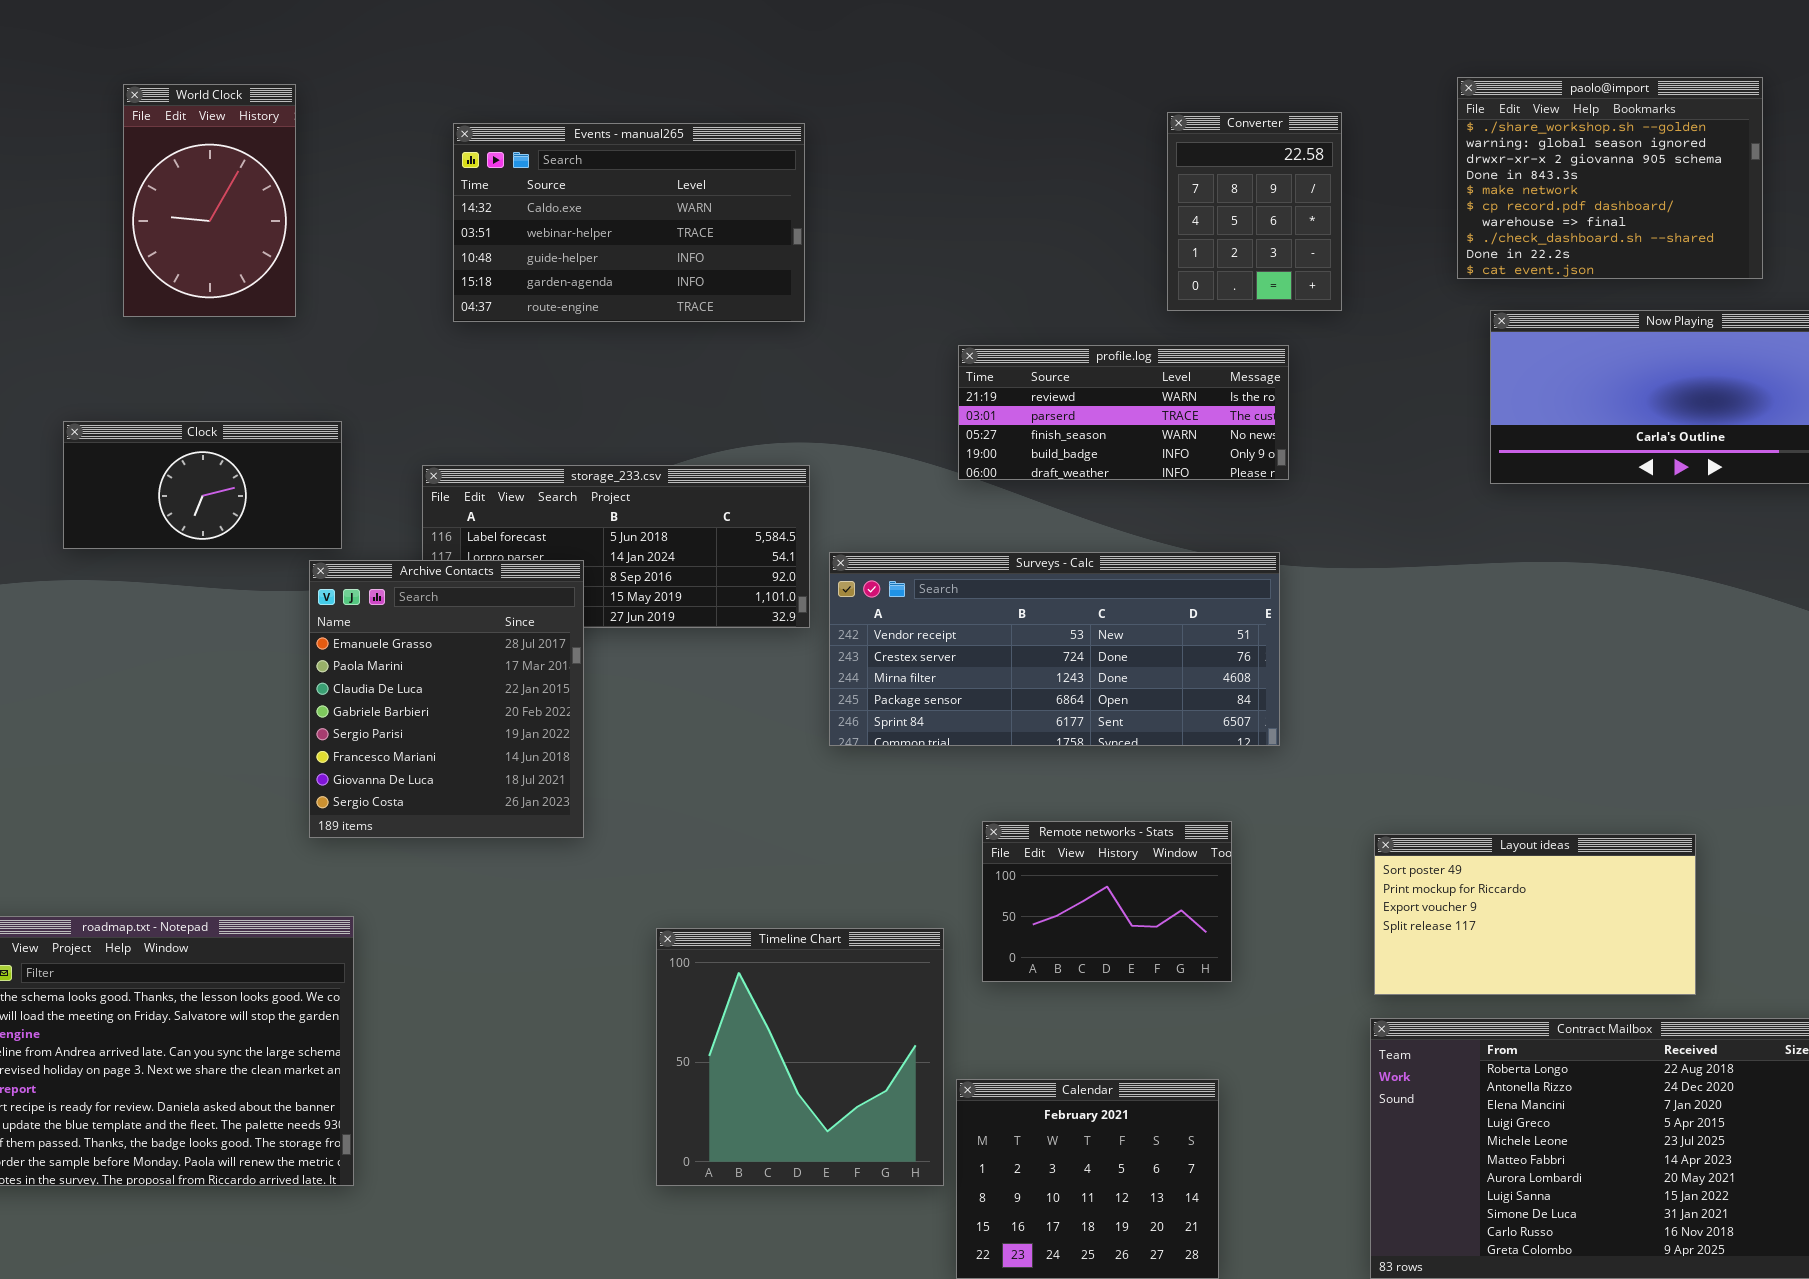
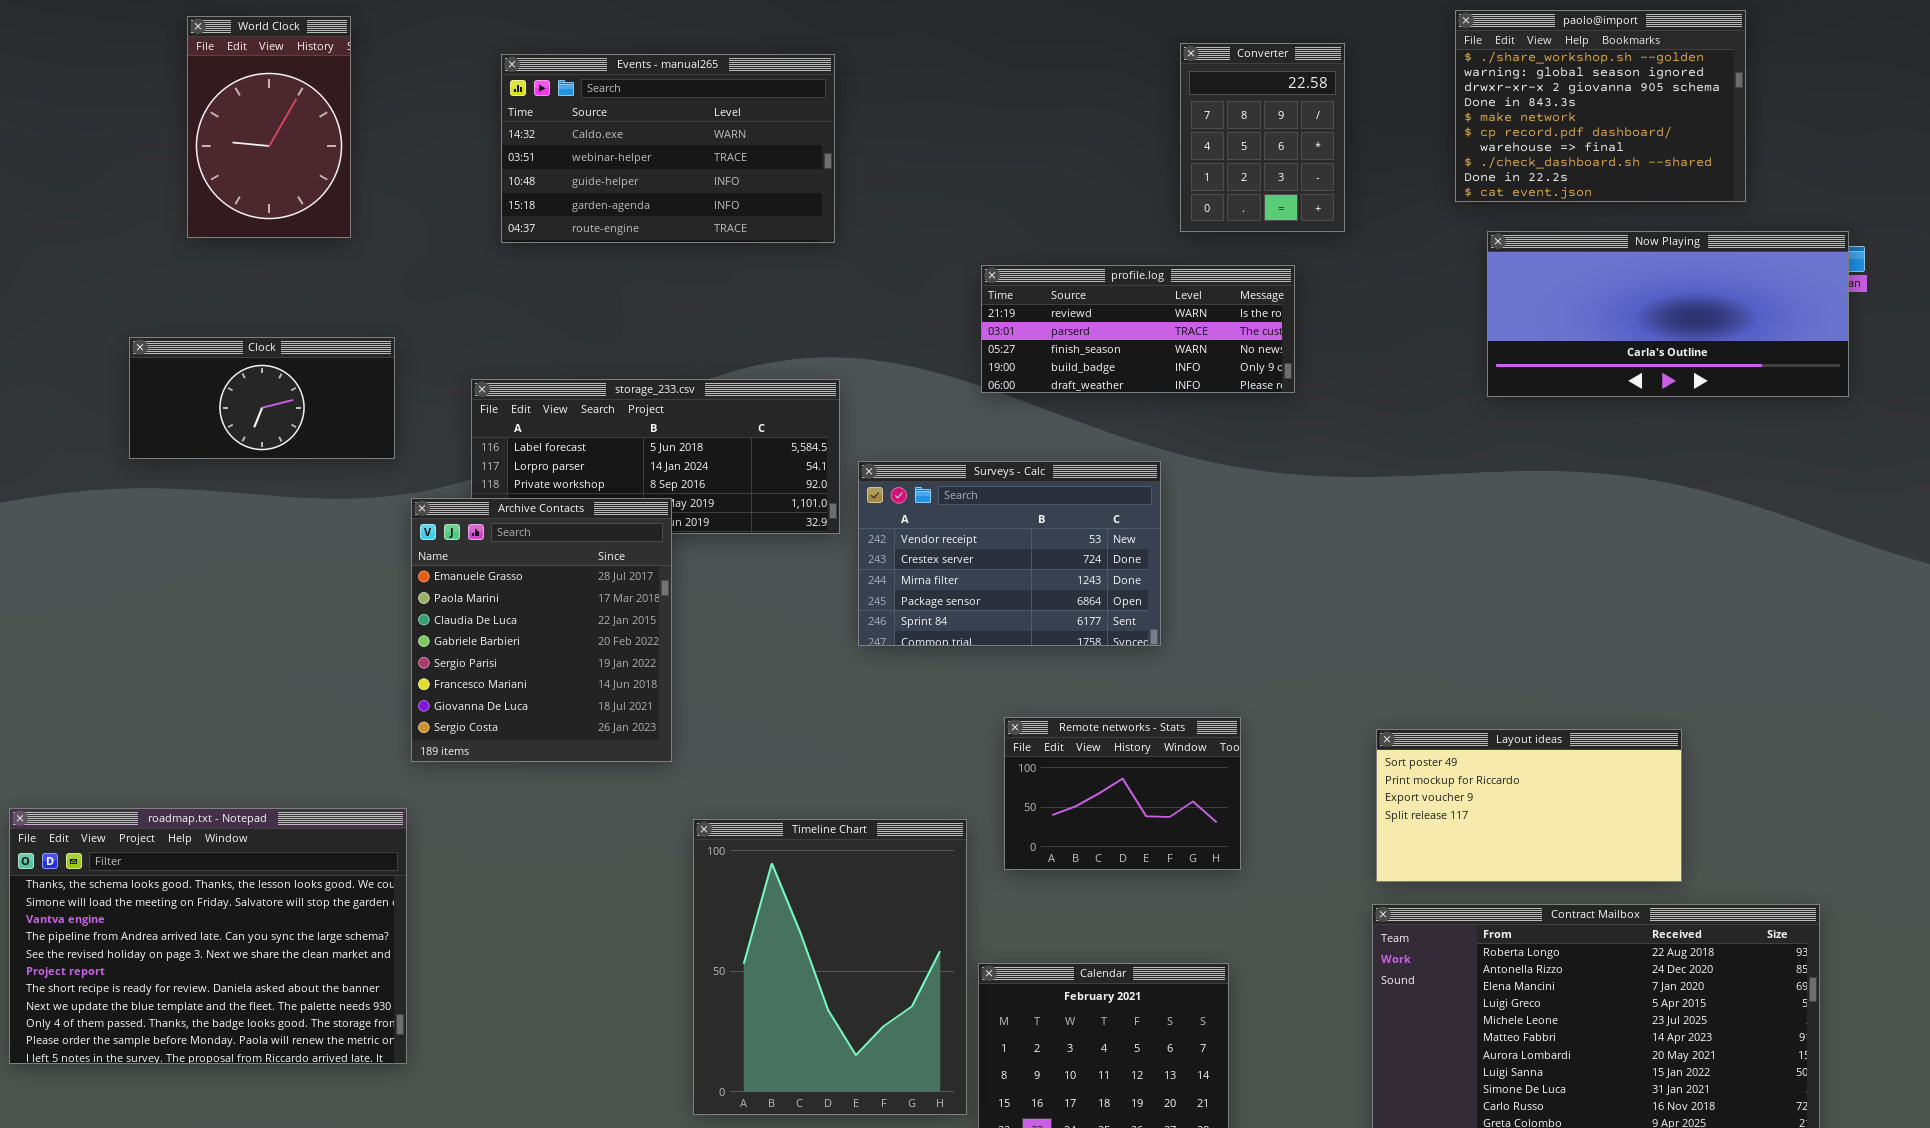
Surveys - Calc: [829,552,1280,746] -> [858,461,1161,646], resized
Archive Contacts: [309,560,584,838] -> [411,498,672,762], moved
Timeline Chart: [656,928,944,1186] -> [693,819,967,1115], resized

